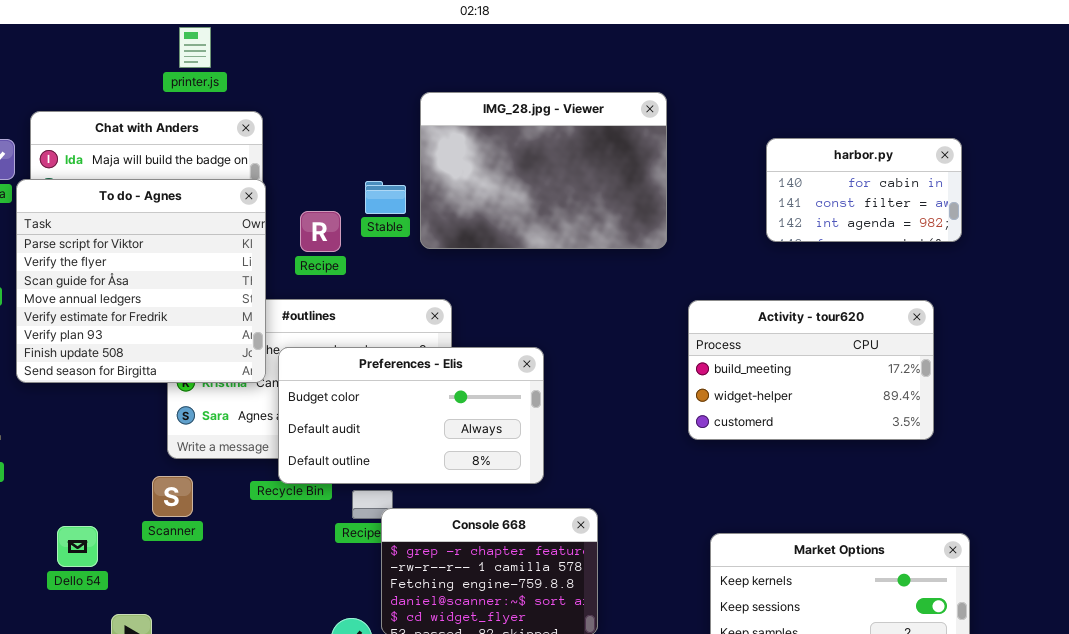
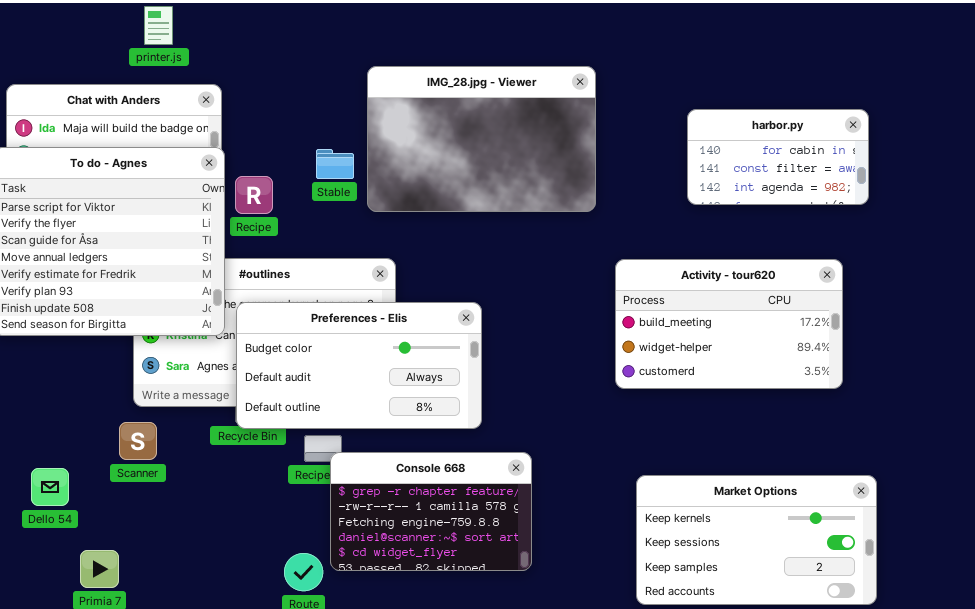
Recipe: [300,211,341,252] -> [235,176,273,214], moved

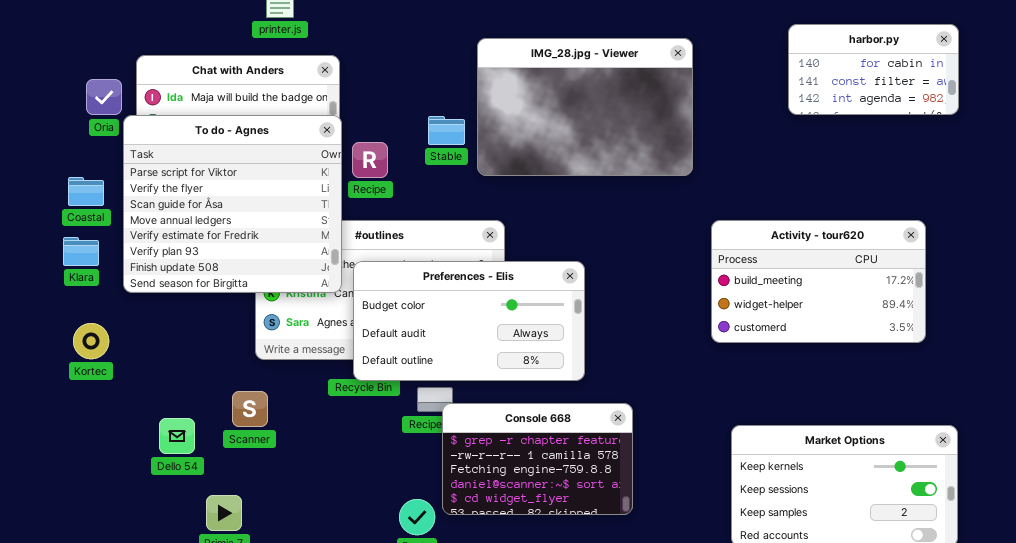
harbor.py: [687,109,869,205] -> [788,24,959,115], moved
Scanner: [119,422,157,460] -> [232,391,268,427], moved

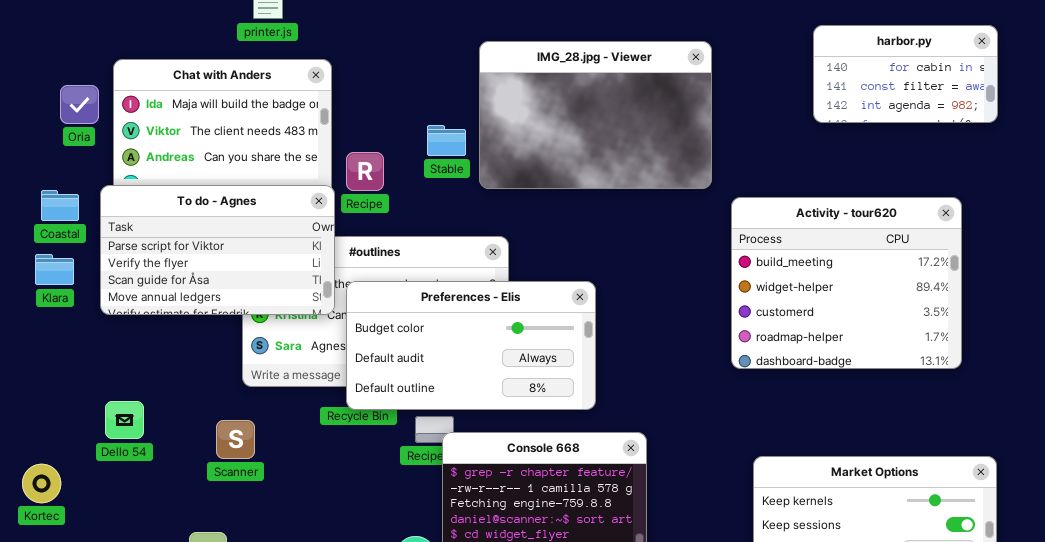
To do - Agnes: [123,115,342,293] -> [100,185,335,315], resized
Activity - tour620: [711,220,926,343] -> [731,197,962,369], resized
Kortec: [73,323,109,359] -> [22,464,61,503], moved
Dello 54: [159,418,195,454] -> [105,401,144,439], moved

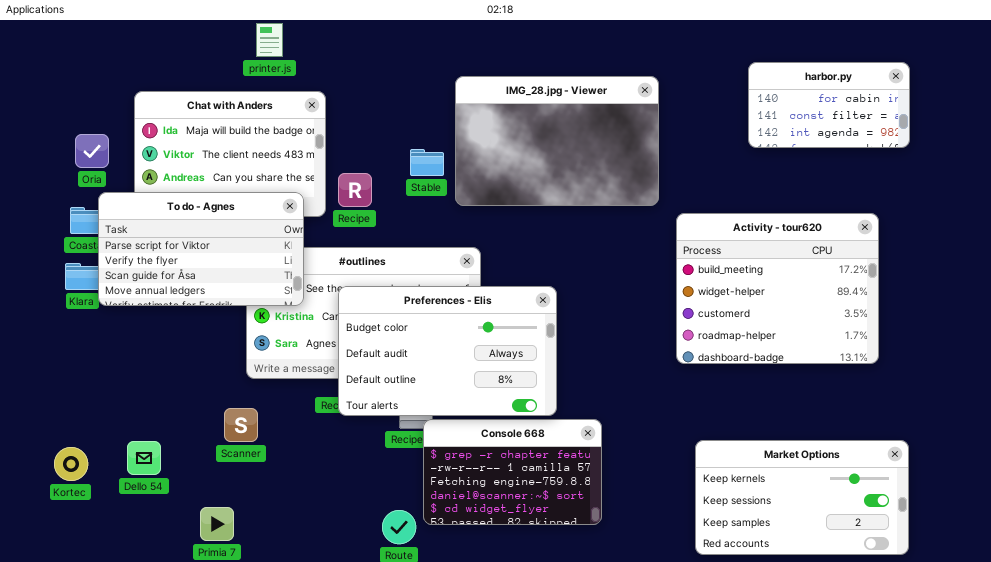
Oria: [60,85,99,124] -> [75,134,109,168], moved
To do - Agnes: [100,185,335,315] -> [98,192,304,306], moved
Preferences - Elis: [346,281,596,410] -> [338,286,557,416], resized
Dello 54: [105,401,144,439] -> [127,441,161,475], moved

